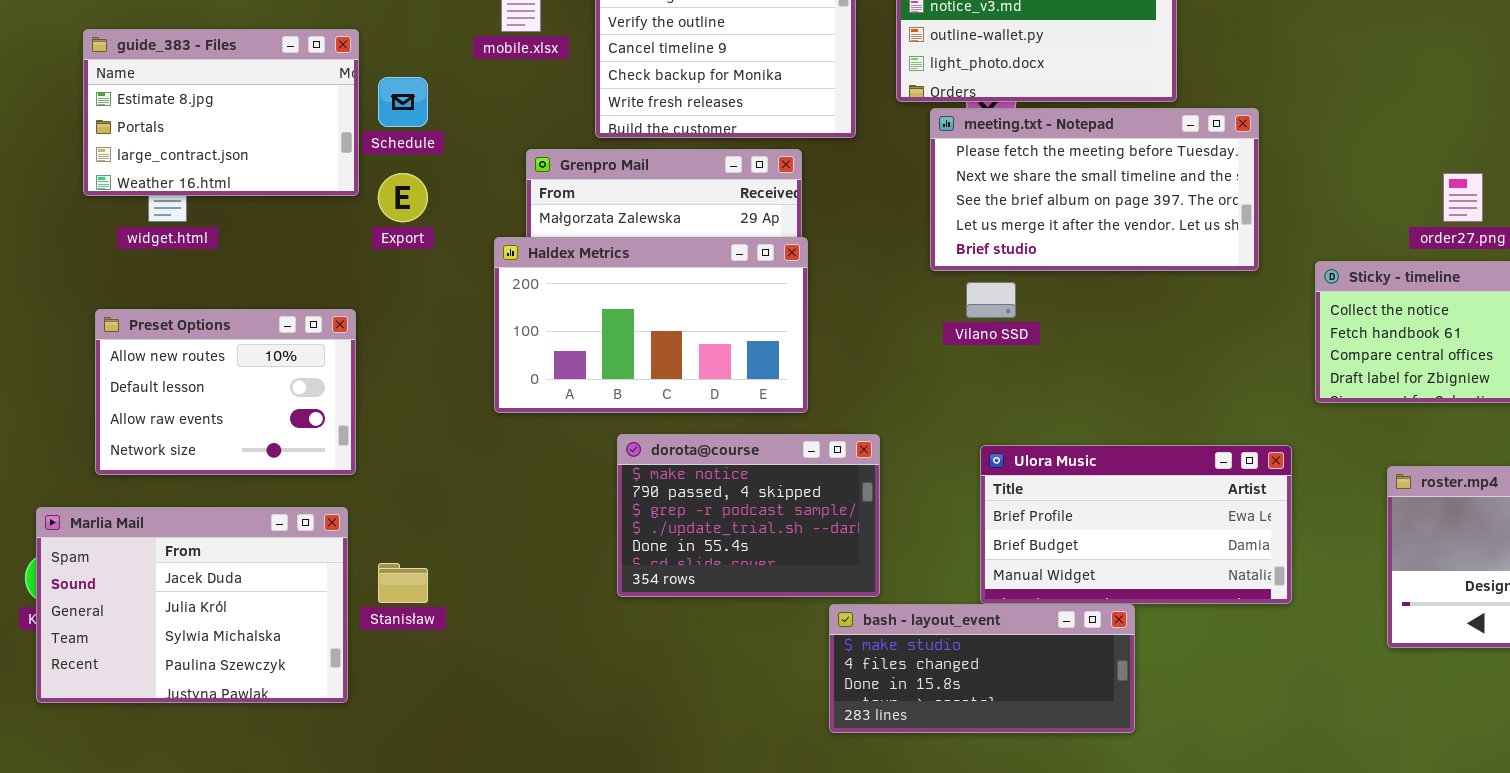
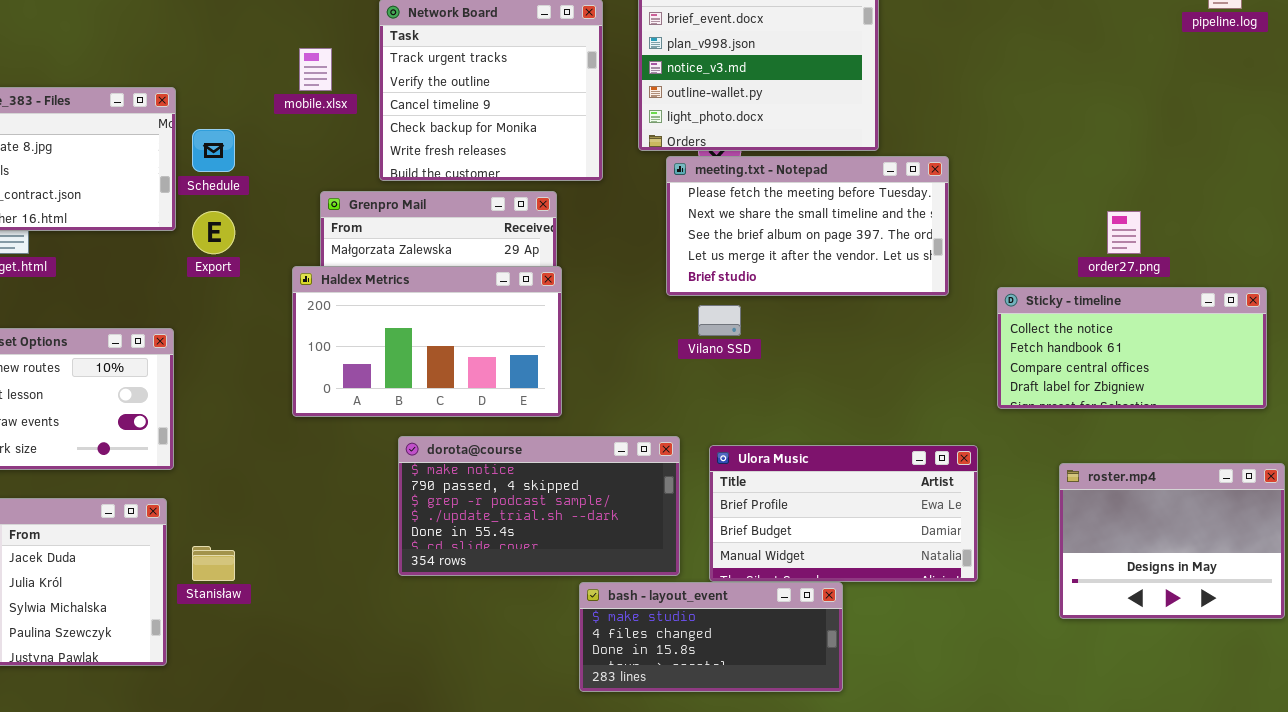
dorota@course: [617,434,880,597] -> [398,436,680,576], resized

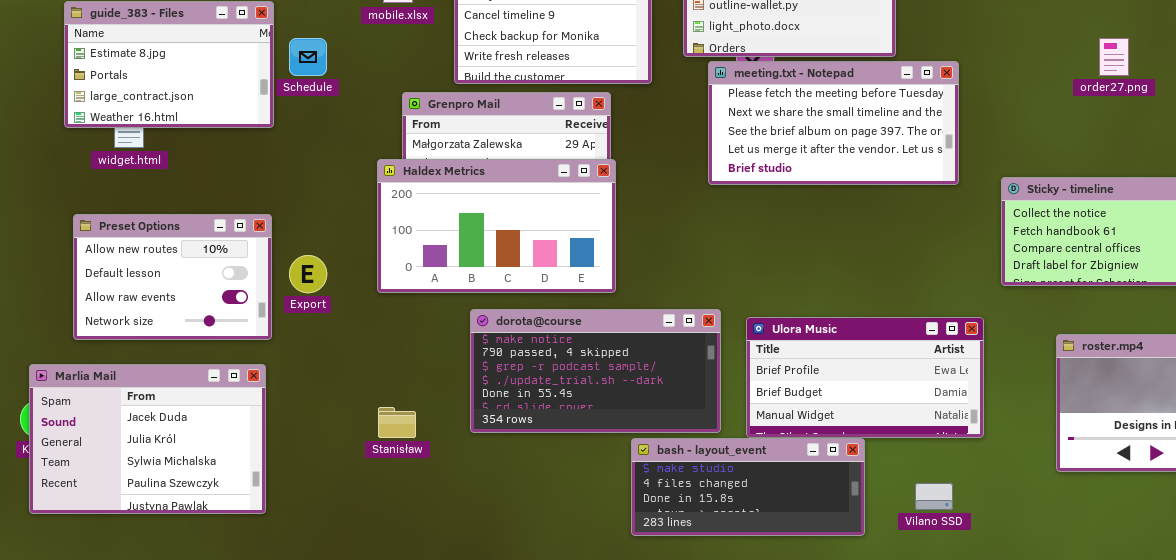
Export: [192,211,235,254] -> [289,255,327,293], moved
order27.png: [1107,211,1141,254] -> [1099,38,1129,76], moved
Vilano SSD: [698,305,741,336] -> [915,483,953,510], moved
Stanisław: [192,546,235,581] -> [378,407,416,438], moved

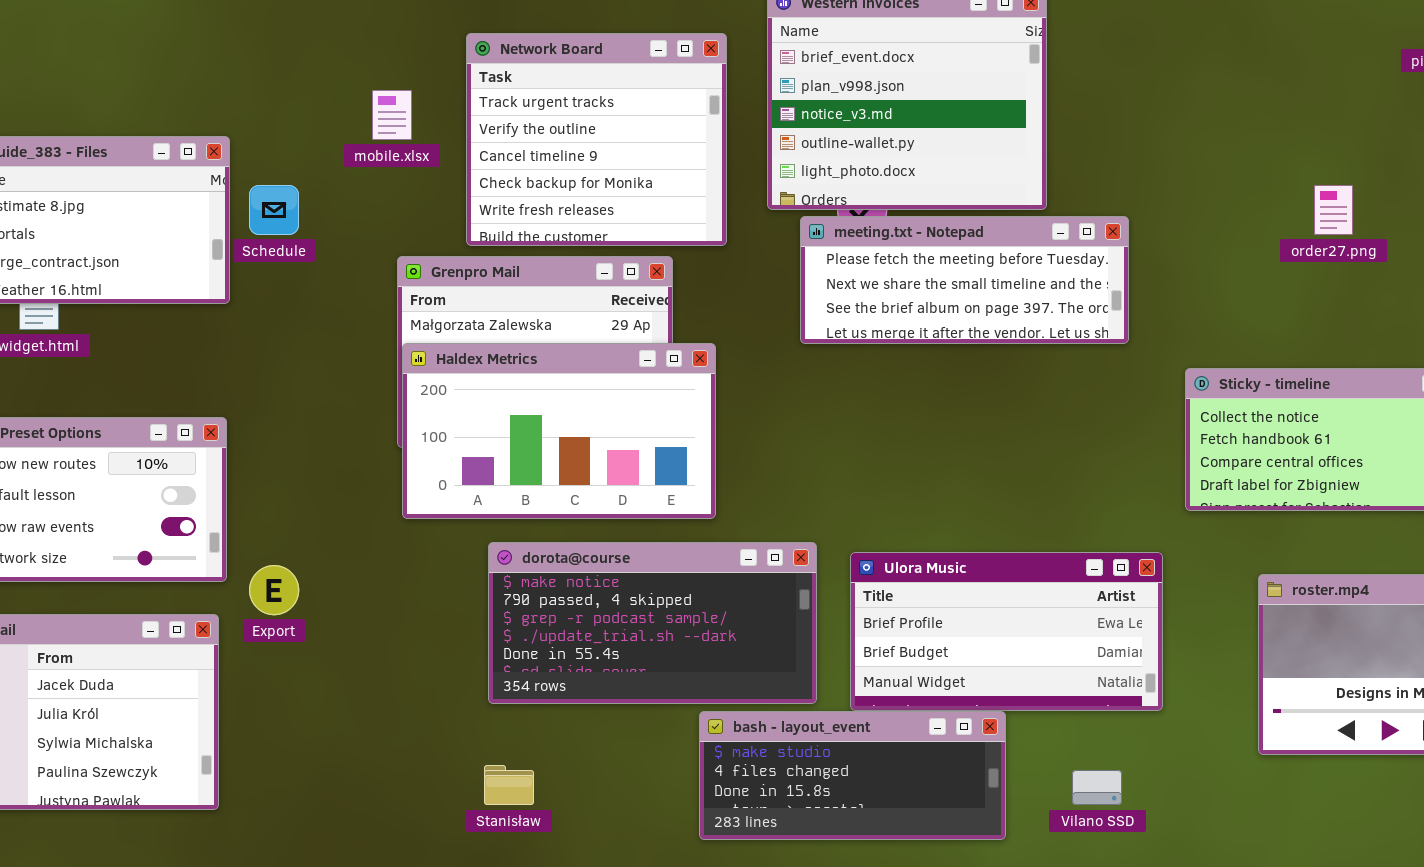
meeting.txt - Notepad: [708,61,959,185] -> [800,216,1129,344], resized
Haldex Metrics: [377,159,616,293] -> [402,343,716,519], moved
Export: [289,255,327,293] -> [249,565,299,615], moved
Stanisław: [378,407,416,438] -> [484,765,534,805], moved

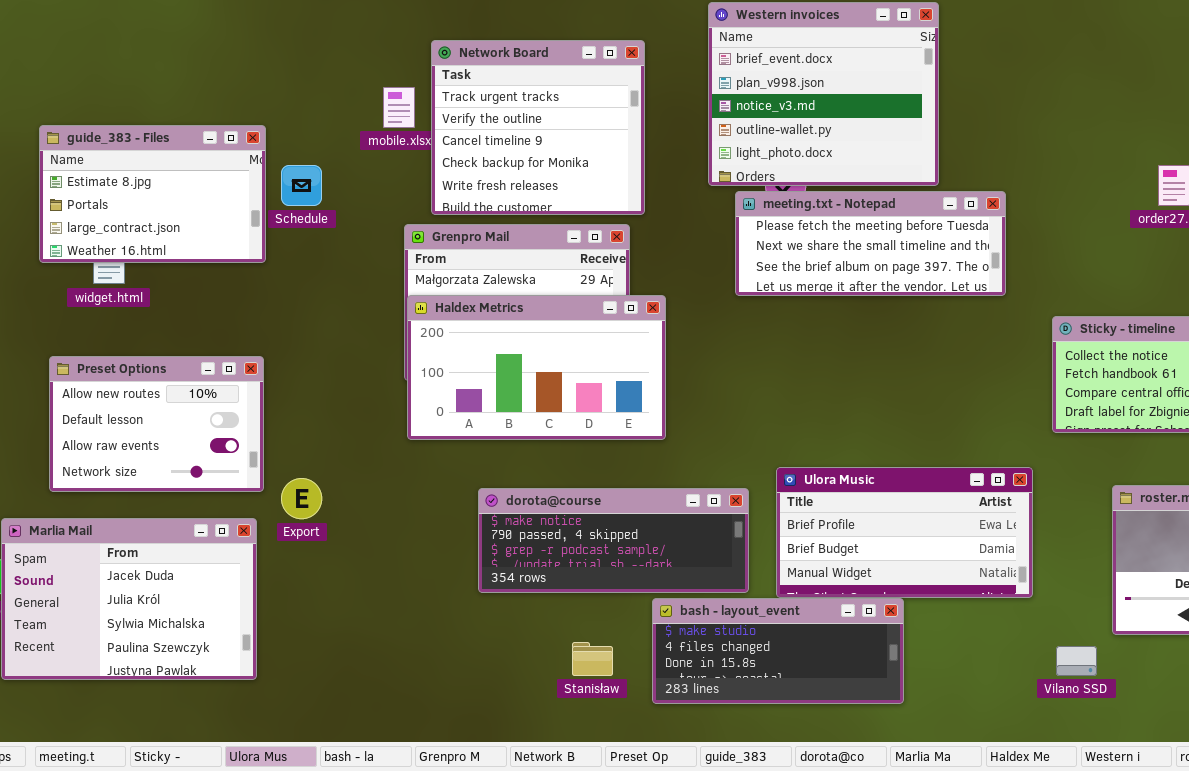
Network Board: [466,33,727,246] -> [431,40,645,215], moved
dorota@course: [488,542,817,704] -> [478,488,749,593], resized
Stanisław: [484,765,534,805] -> [572,642,613,676], moved
Vilano SSD: [1072,770,1122,805] -> [1056,646,1097,676], moved

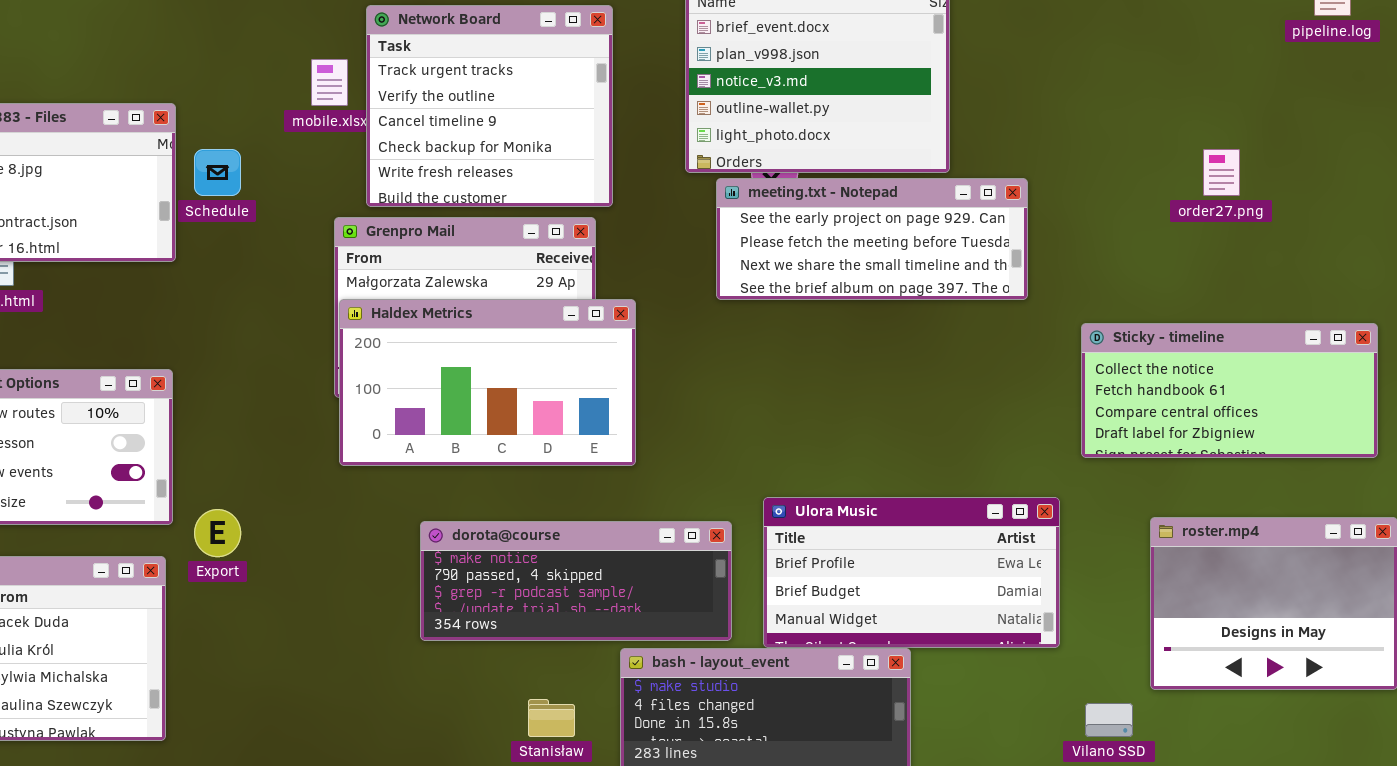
meeting.txt - Notepad: [735,191,1006,296] -> [716,178,1028,300], scrolled up 1 row

